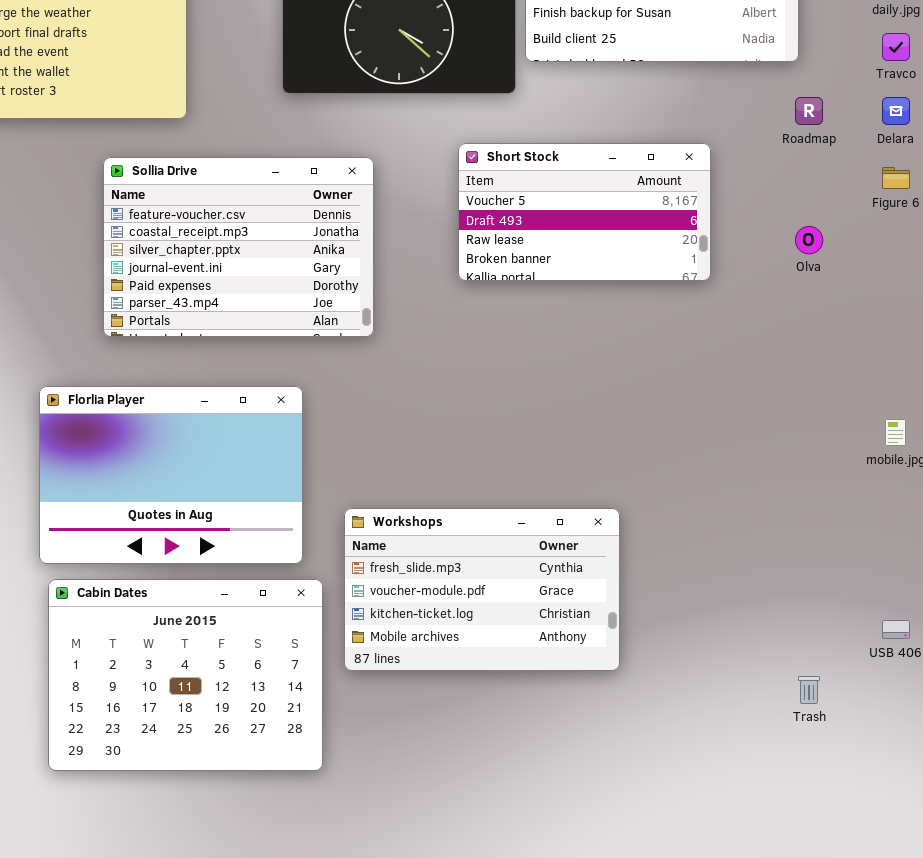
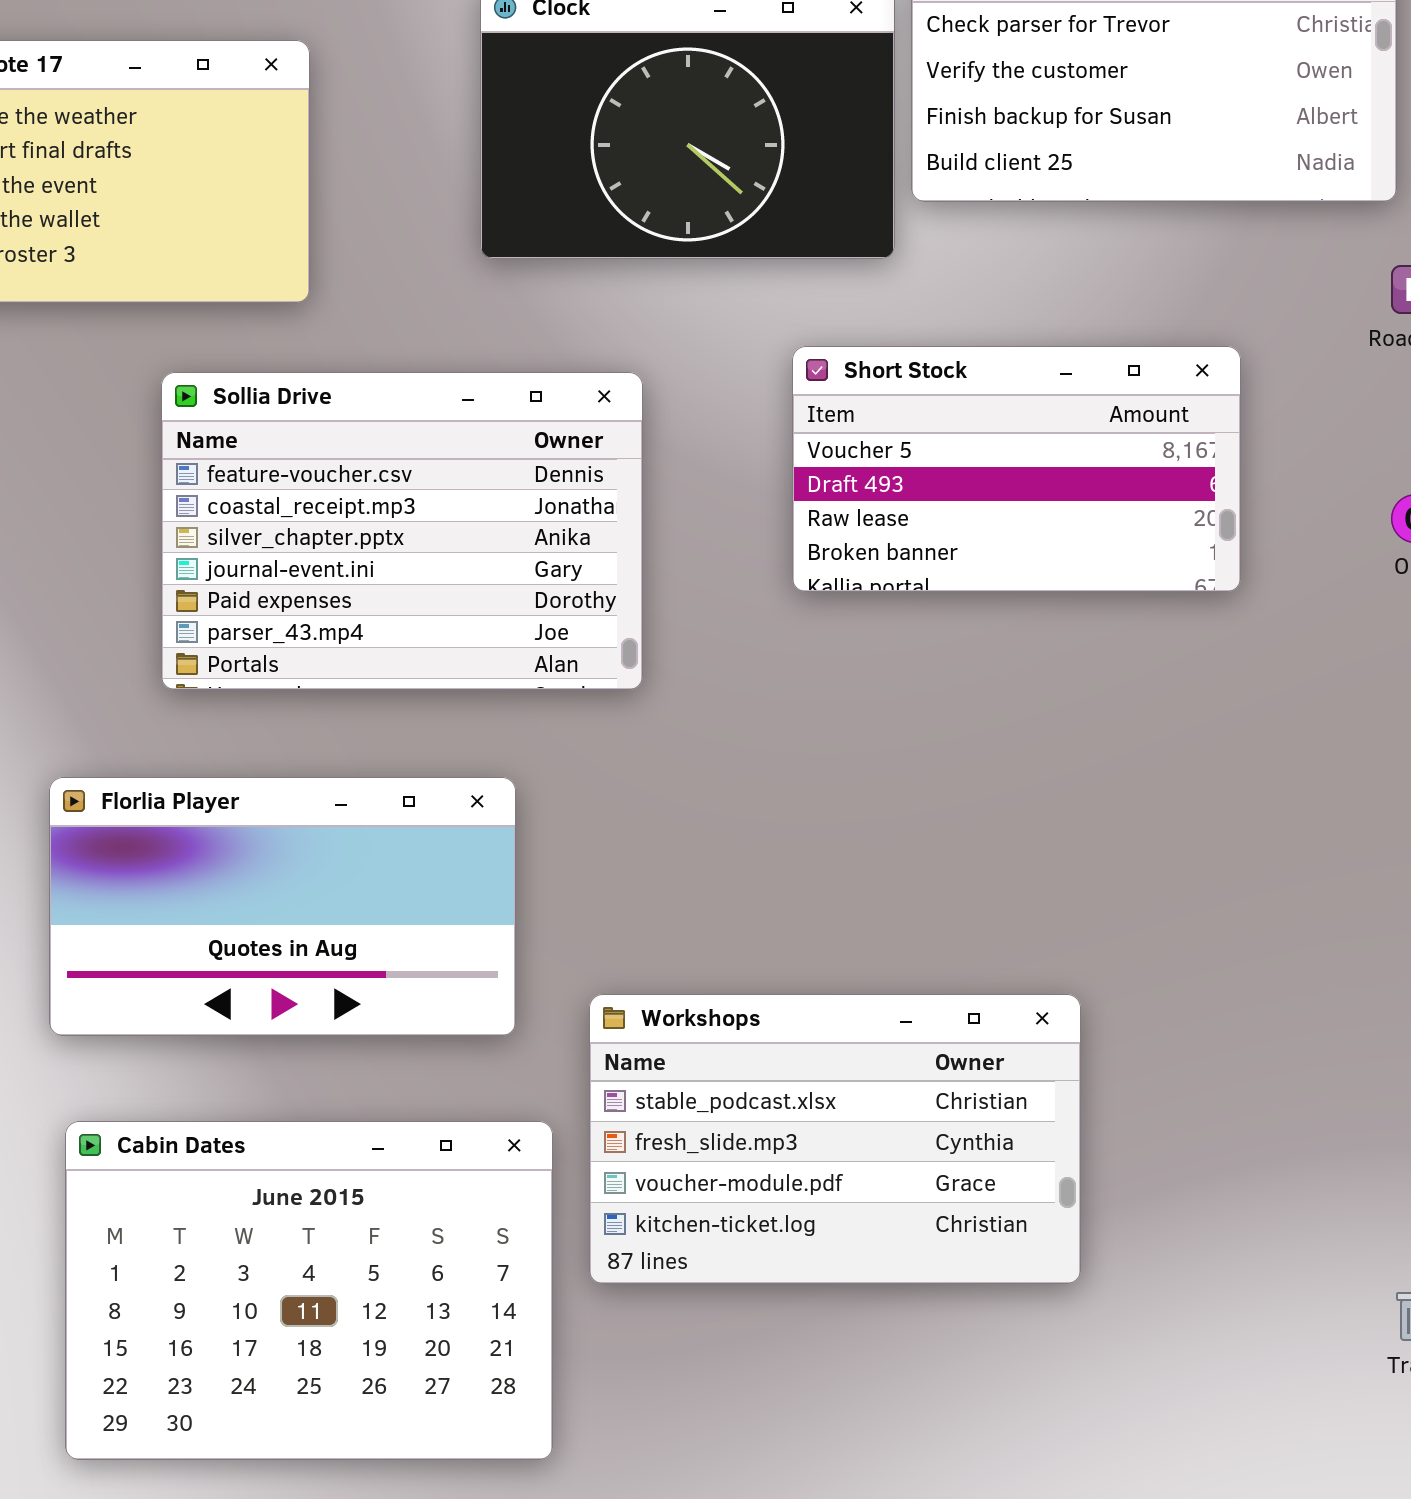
Florlia Player: [39,386,303,564] -> [49,777,516,1036], resized
Workshops: [344,508,620,671] -> [589,994,1081,1284], scrolled up 1 row

